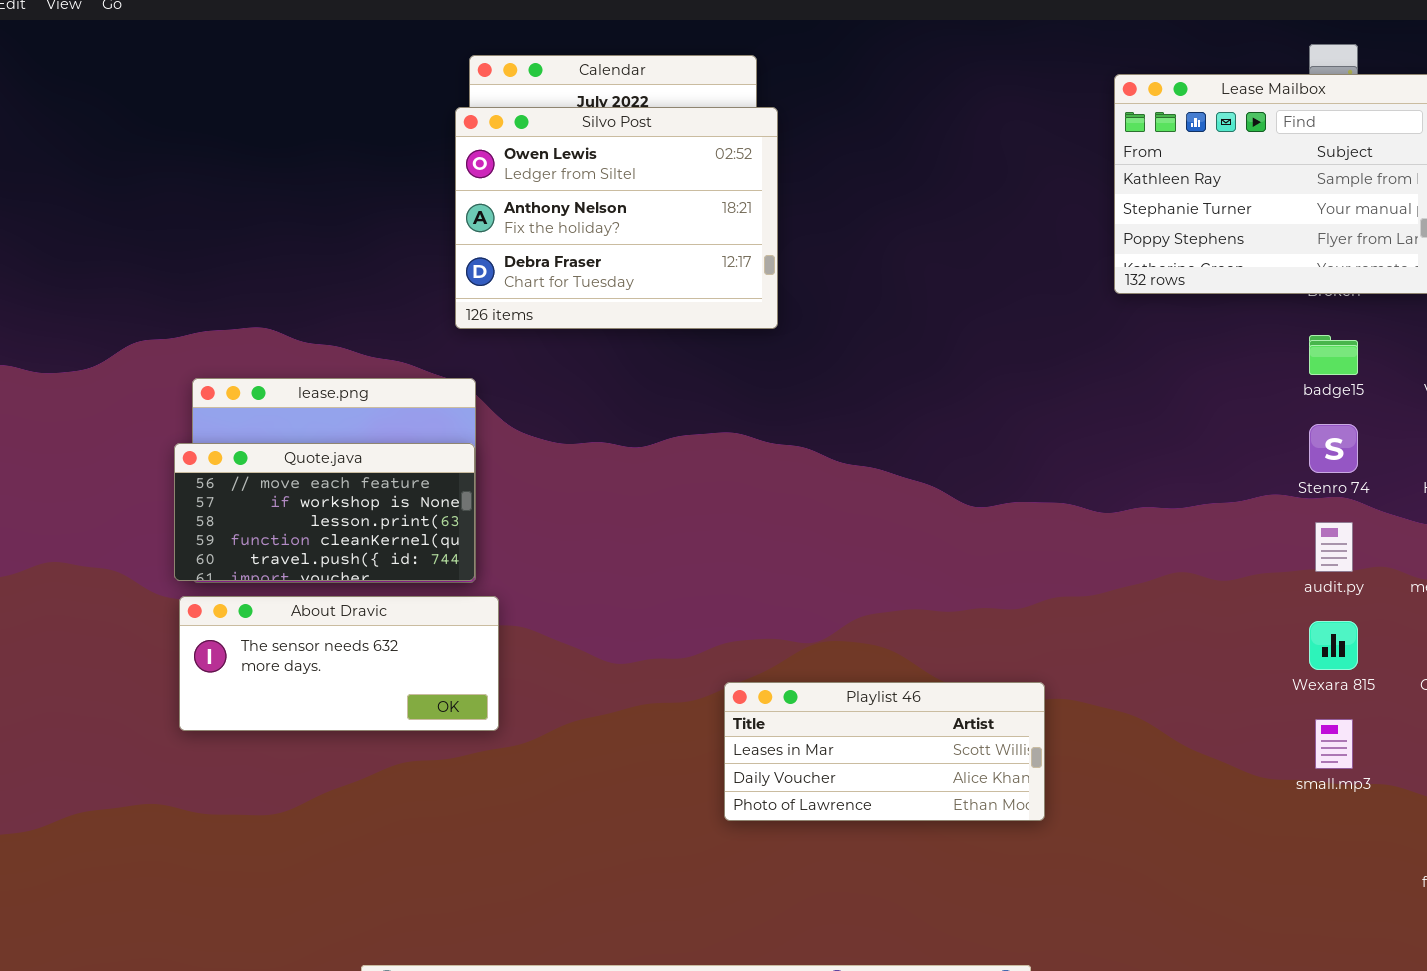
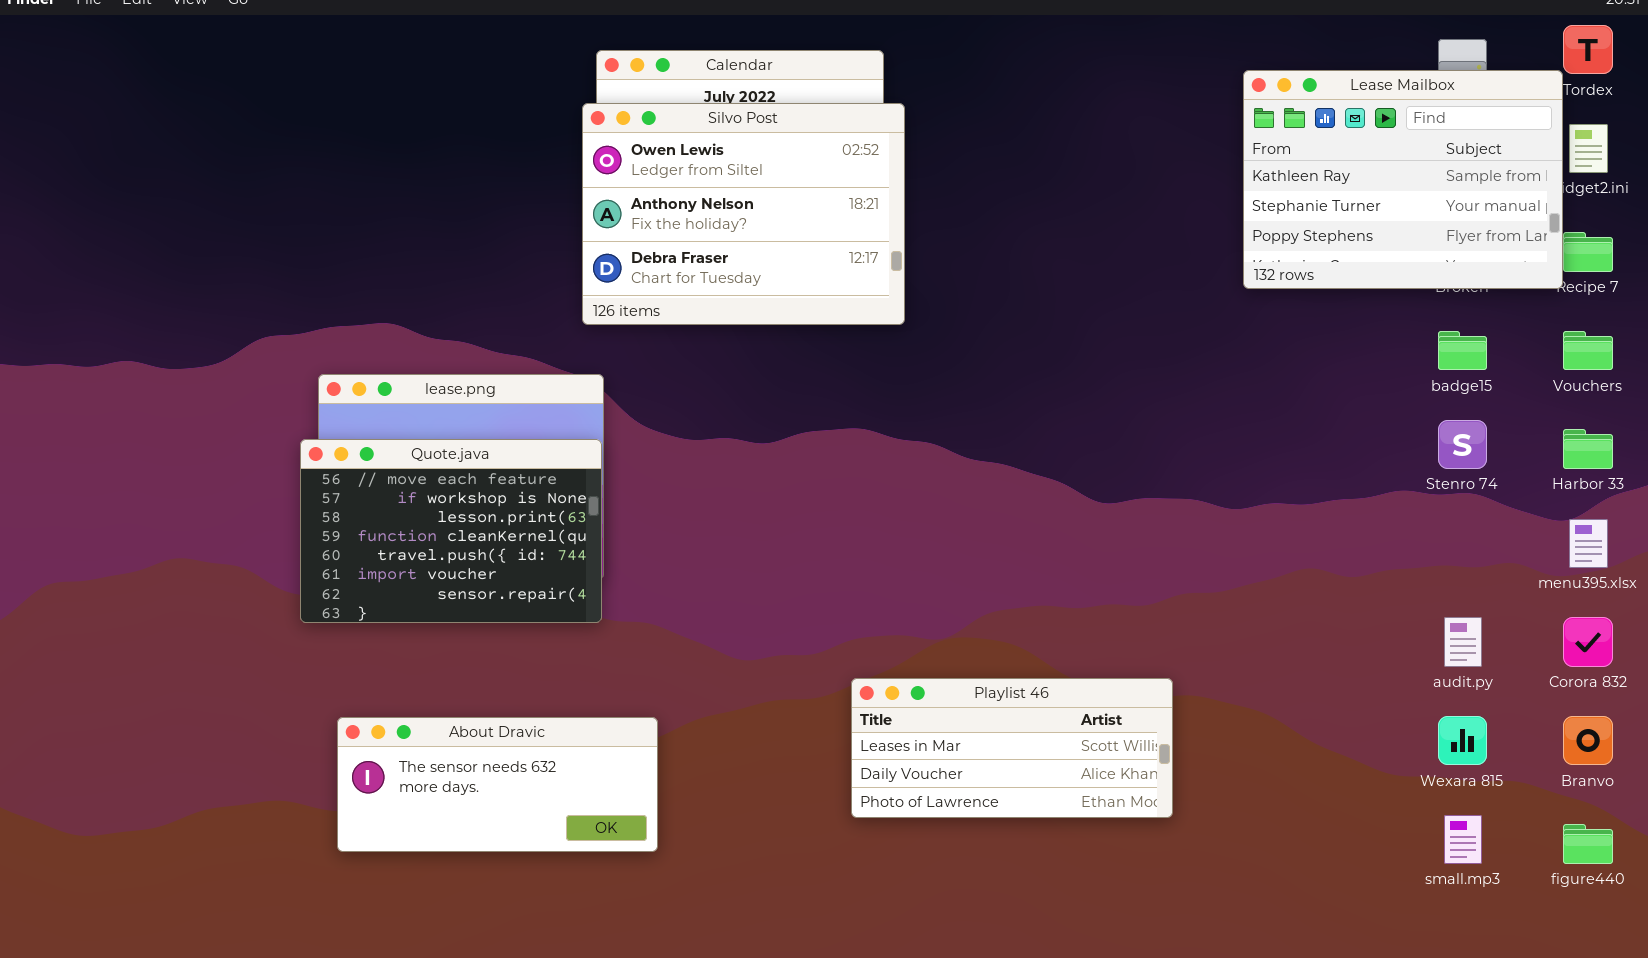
Quote.java: [174,443,475,581] -> [300,439,602,623], resized
audit.py: [1315,522,1353,572] -> [1444,617,1482,667], moved
About Dravic: [179,596,499,731] -> [337,717,658,852], moved
Wexara 815: [1309,621,1358,670] -> [1438,716,1487,765], moved
small.mp3: [1315,719,1353,769] -> [1444,815,1482,864], moved

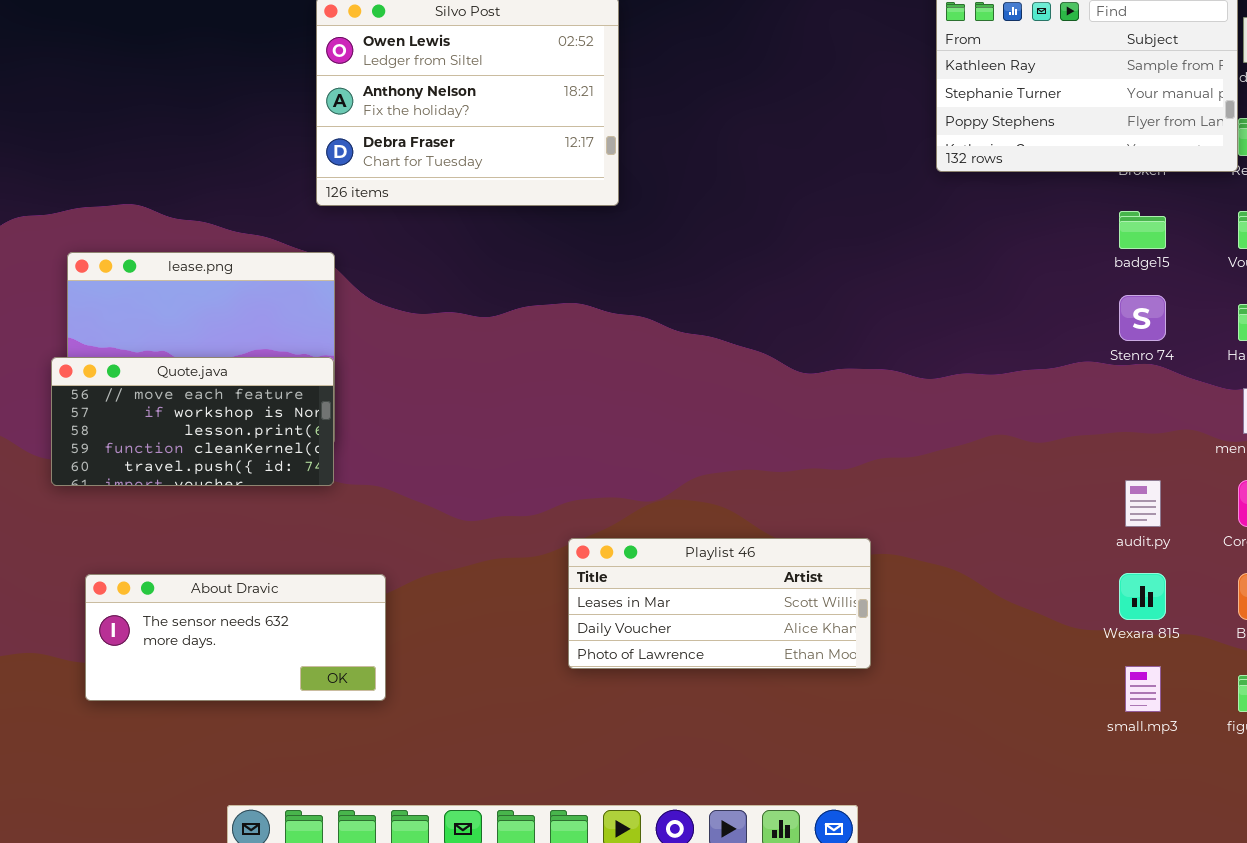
Quote.java: [300,439,602,623] -> [51,357,334,486], resized

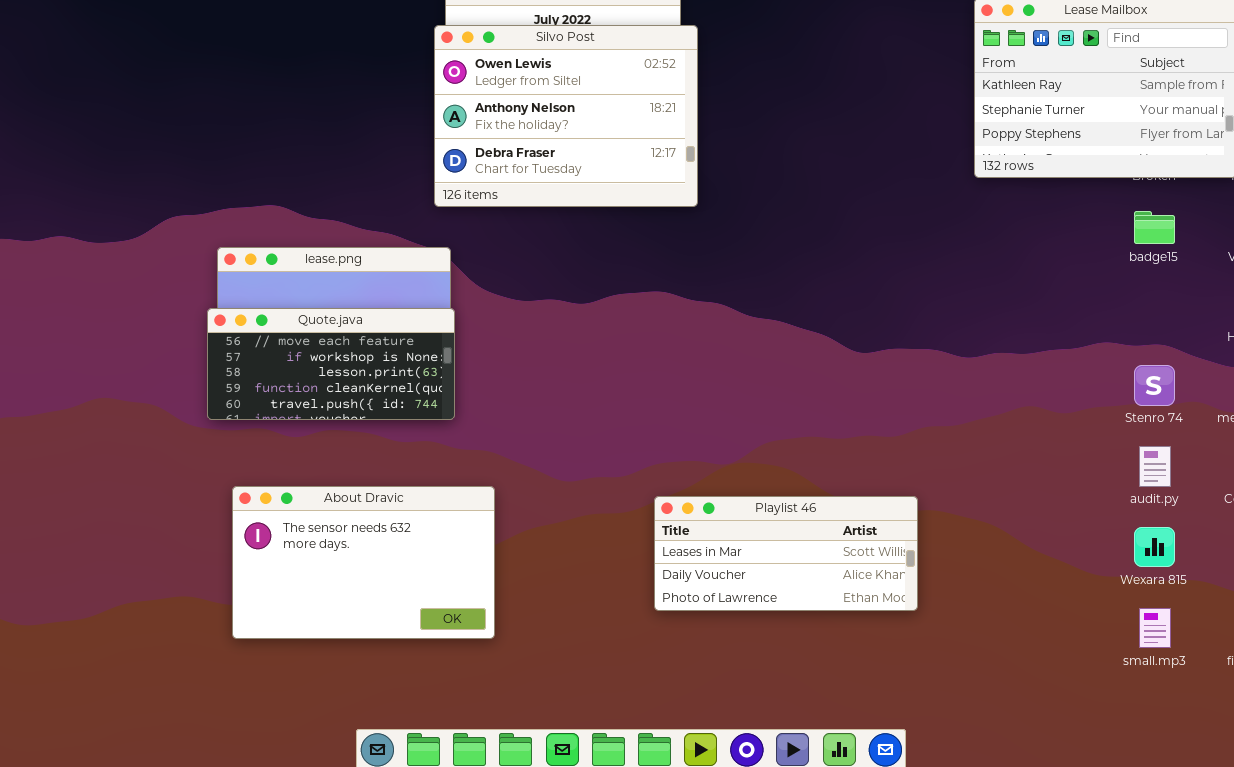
Stenro 74: [1119,295,1166,341] -> [1134,365,1175,406], moved
Quote.java: [51,357,334,486] -> [207,308,455,420], moved
About Dravic: [85,574,386,701] -> [232,486,495,639], resized

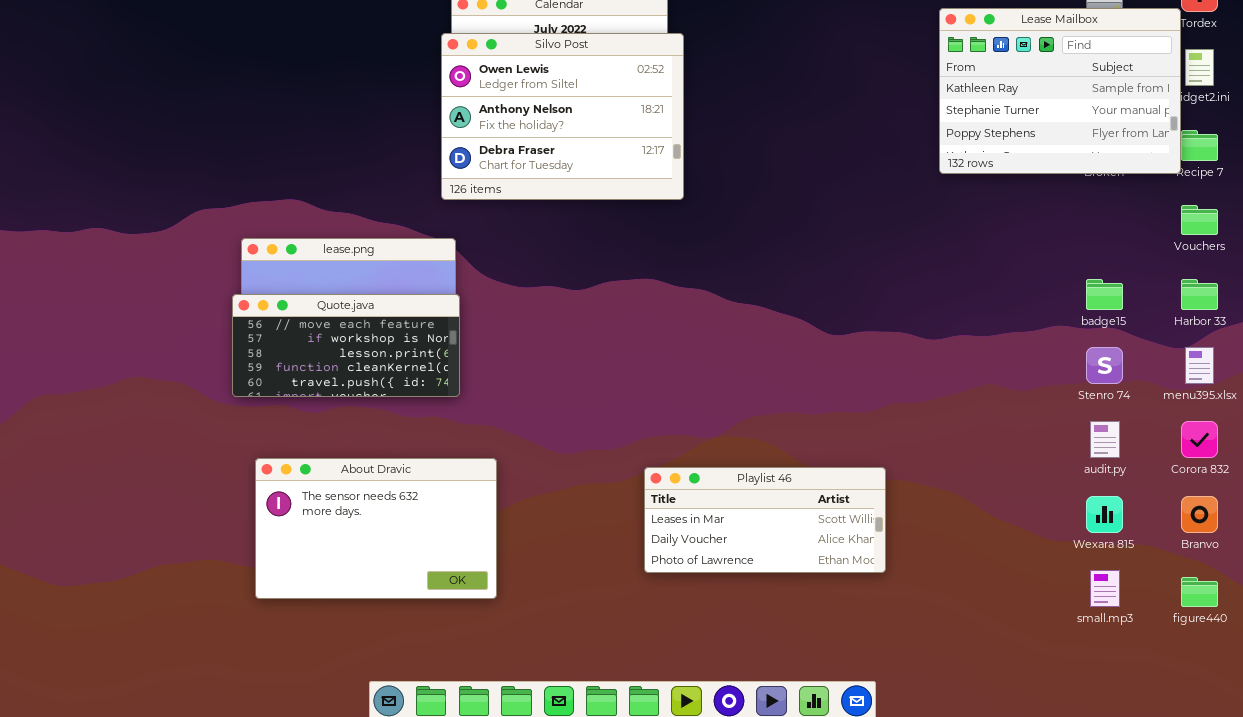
badge15: [1134,211,1175,244] -> [1086,279,1123,310], moved

